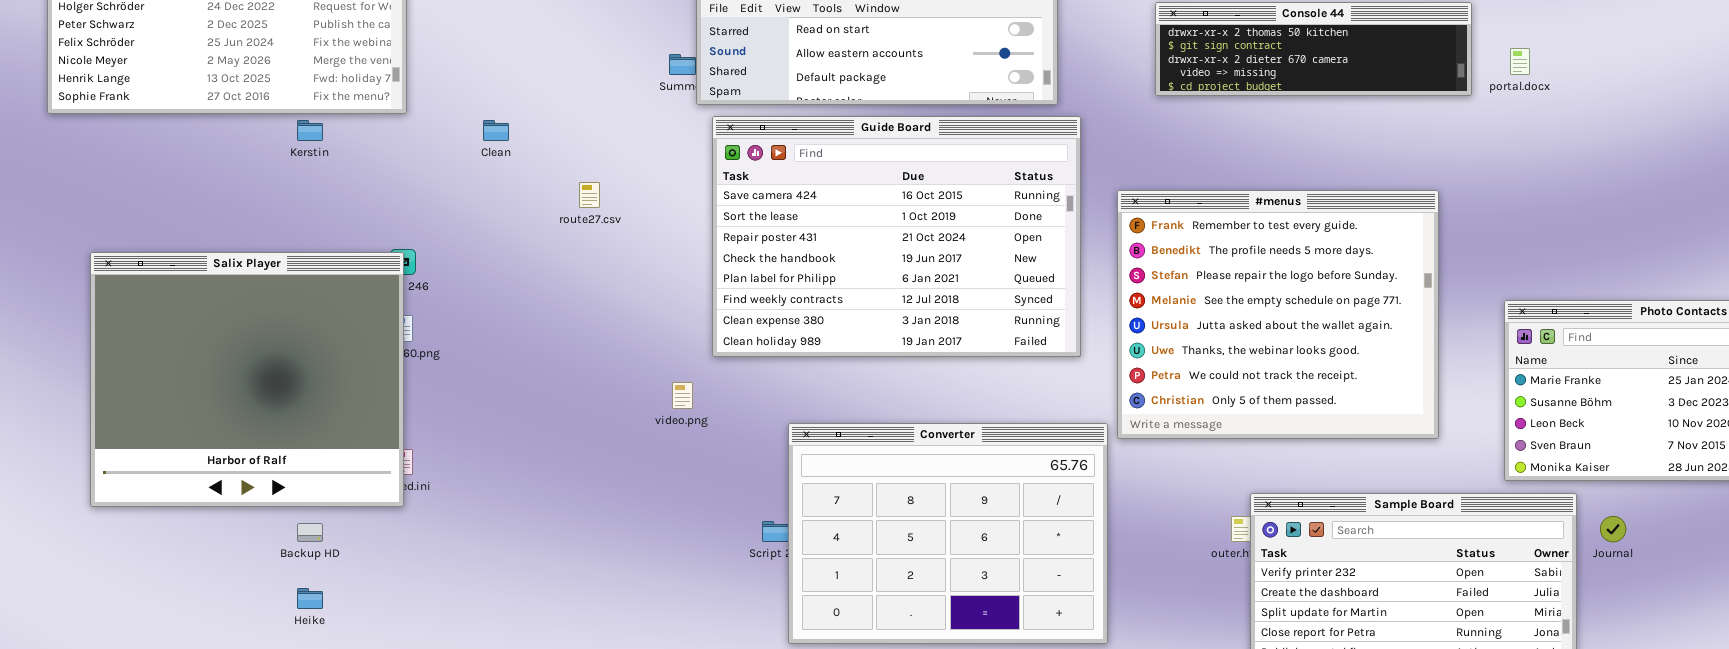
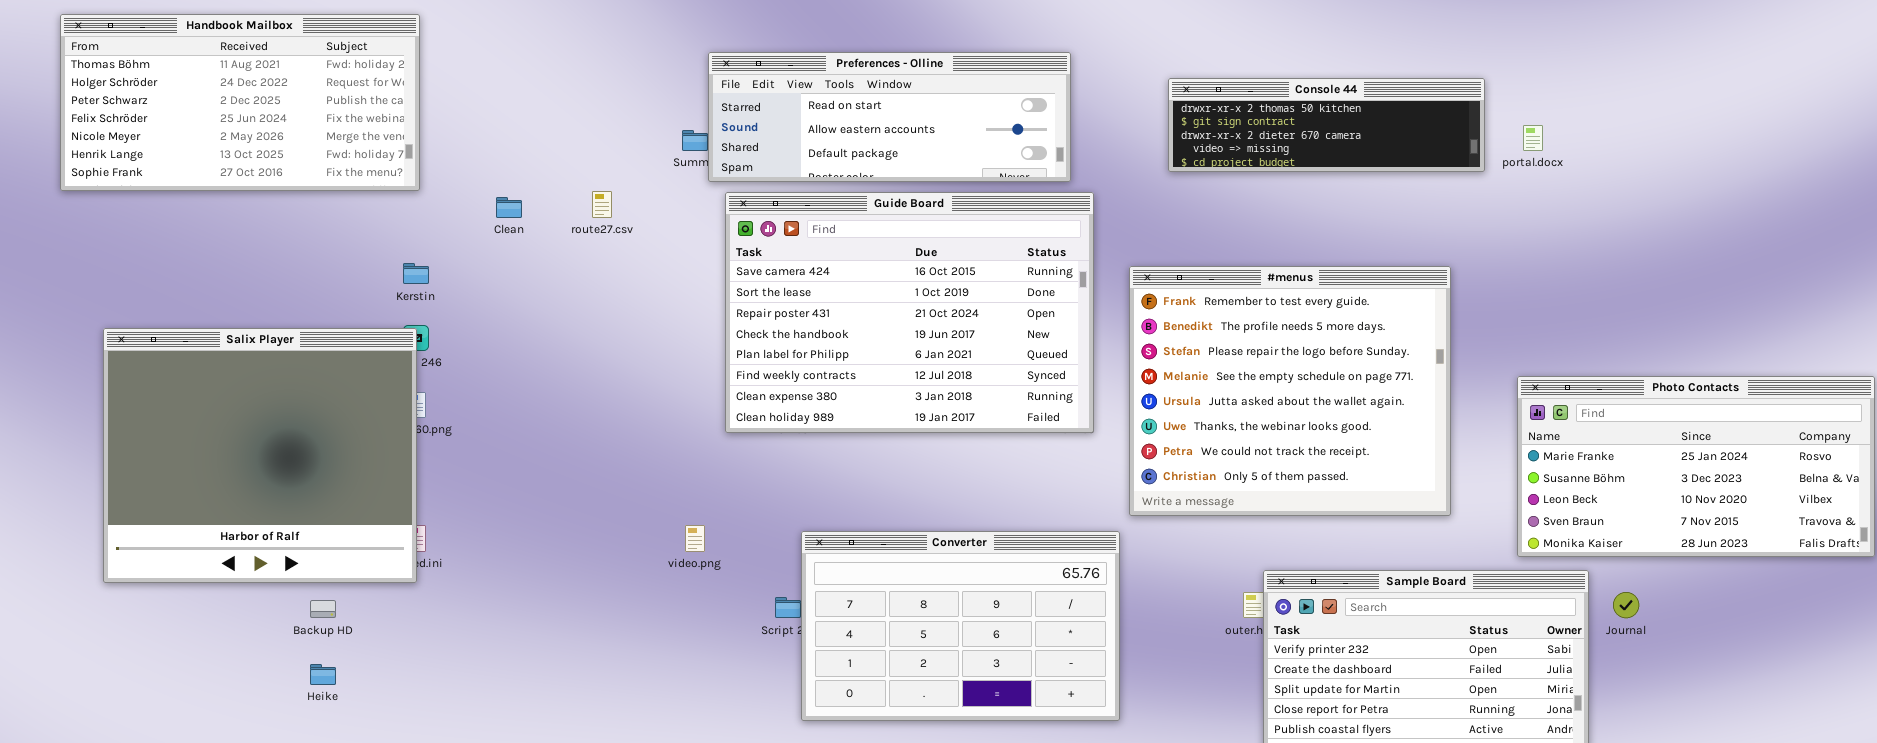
Kerstin: [297,120,323,141] -> [403,263,429,284], moved
route27.csv: [579,182,600,208] -> [592,191,612,218], moved
video.png: [672,382,693,409] -> [685,525,705,552], moved
Converter: [788,423,1108,644] -> [801,531,1120,721], resized

